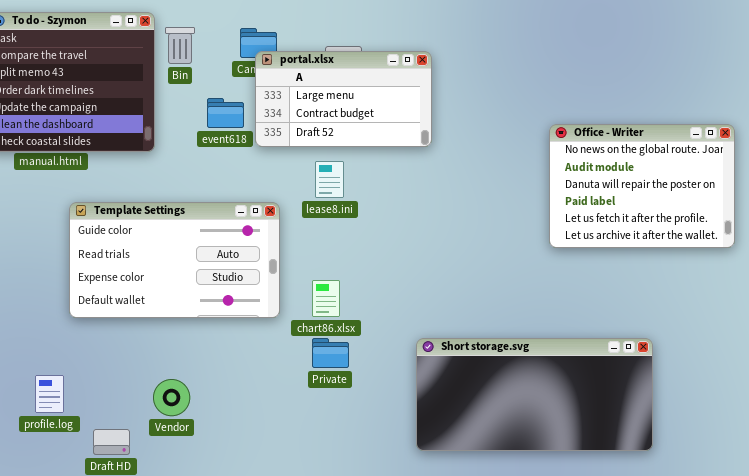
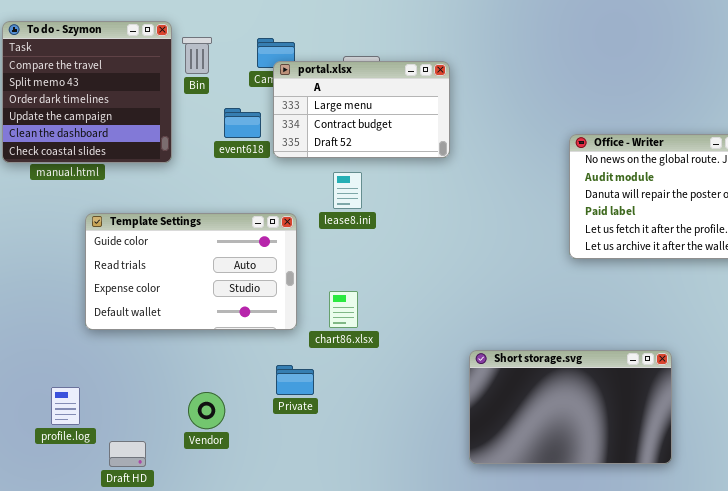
Private: [312,338,349,368] -> [276,365,314,395], moved
Short storage.svg: [416,338,653,451] -> [469,350,672,464], resized
Vendor: [153,379,190,416] -> [188,392,225,429], moved

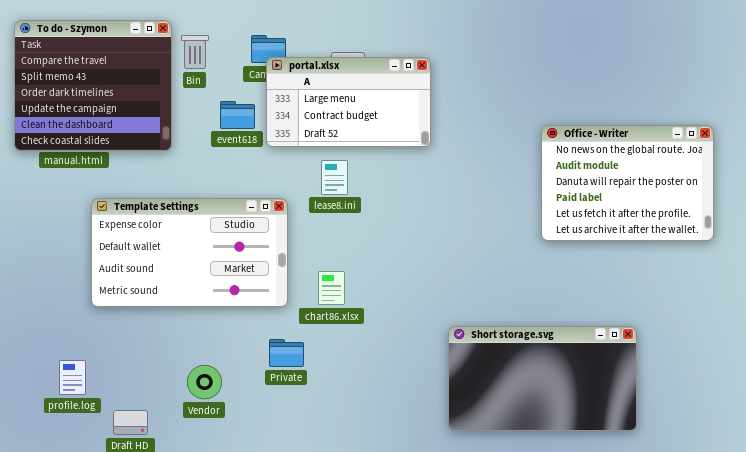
Template Settings: [85,213,297,330] -> [91,198,288,307], scrolled down 2 rows

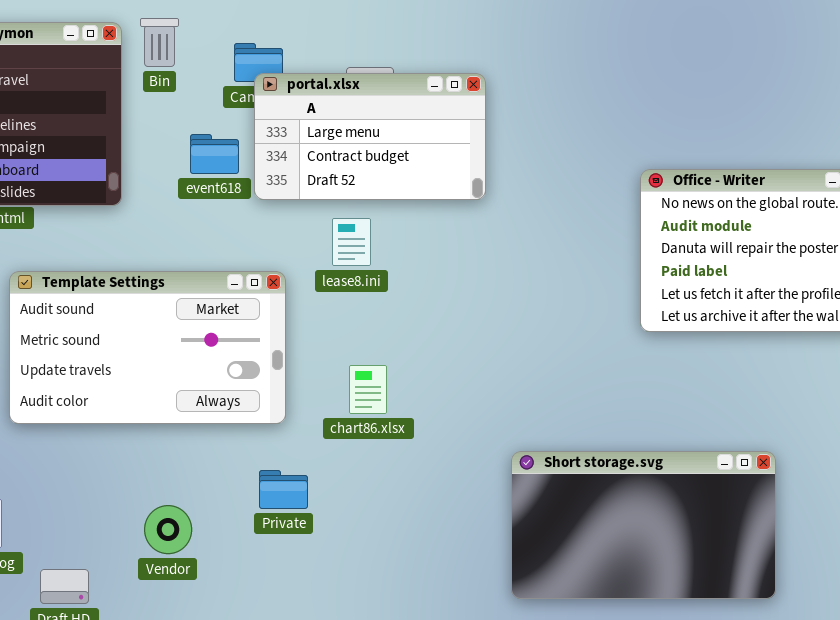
Bin: [181,35,209,69] -> [140,18,179,67], moved
Template Settings: [91,198,288,307] -> [9,271,286,424], scrolled down 2 rows
chart86.xlsx: [318,271,345,305] -> [349,365,387,414], moved

